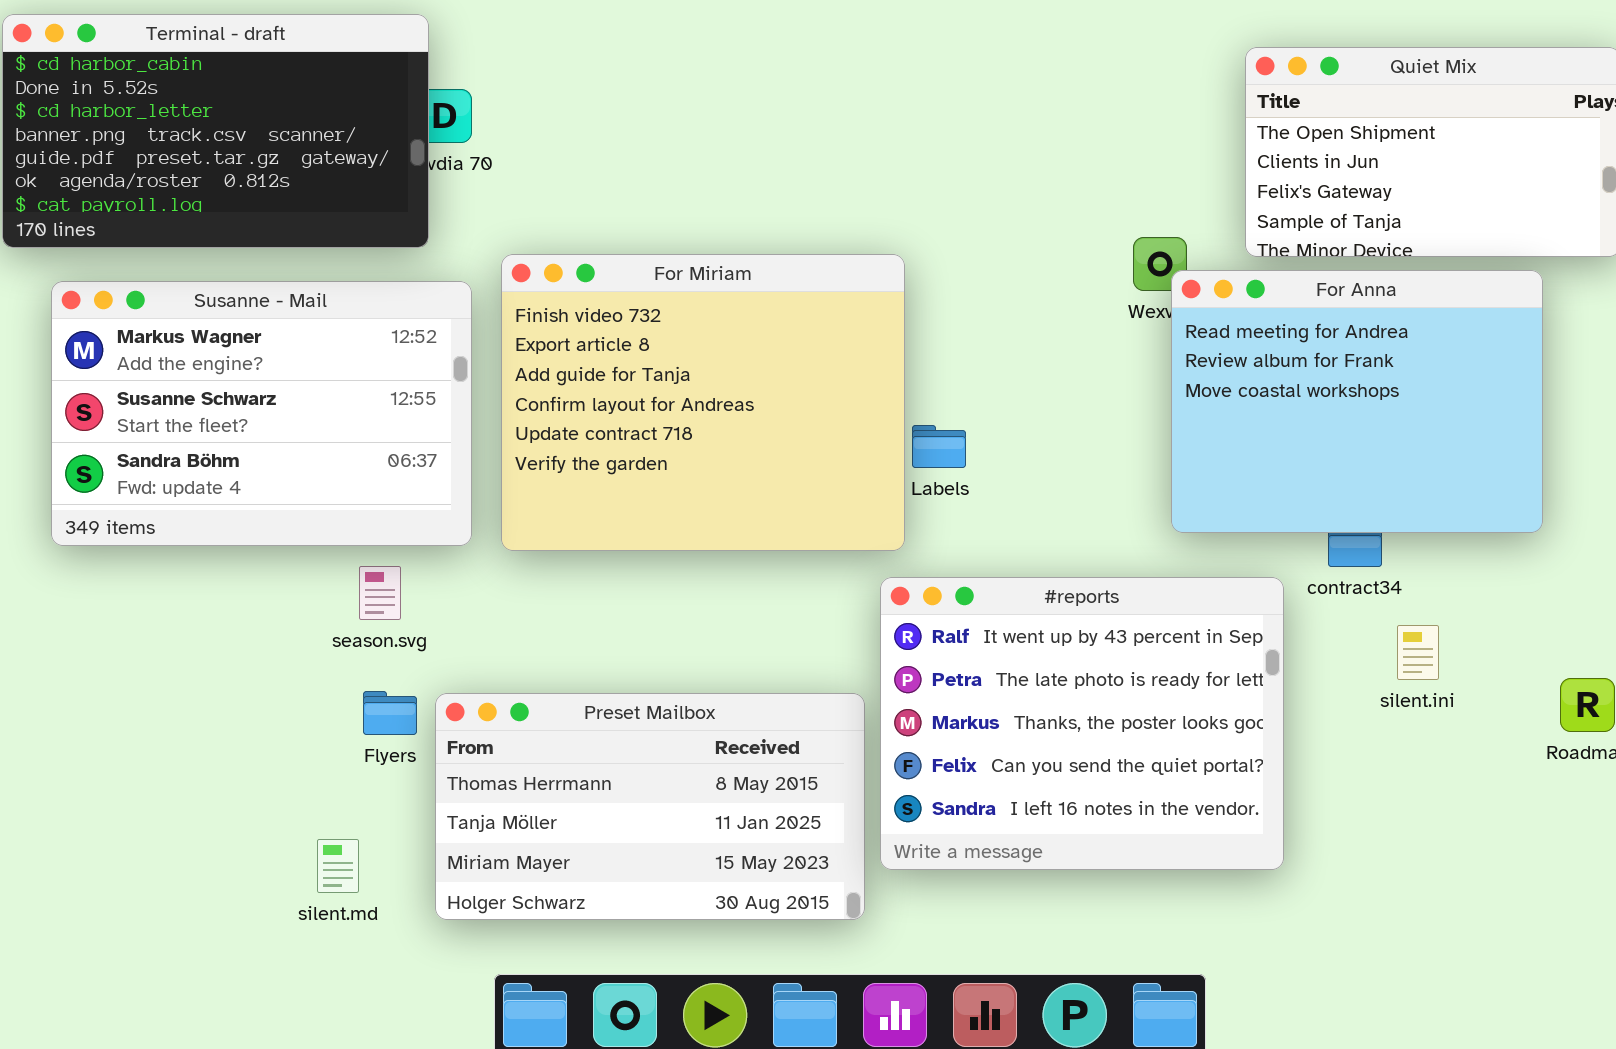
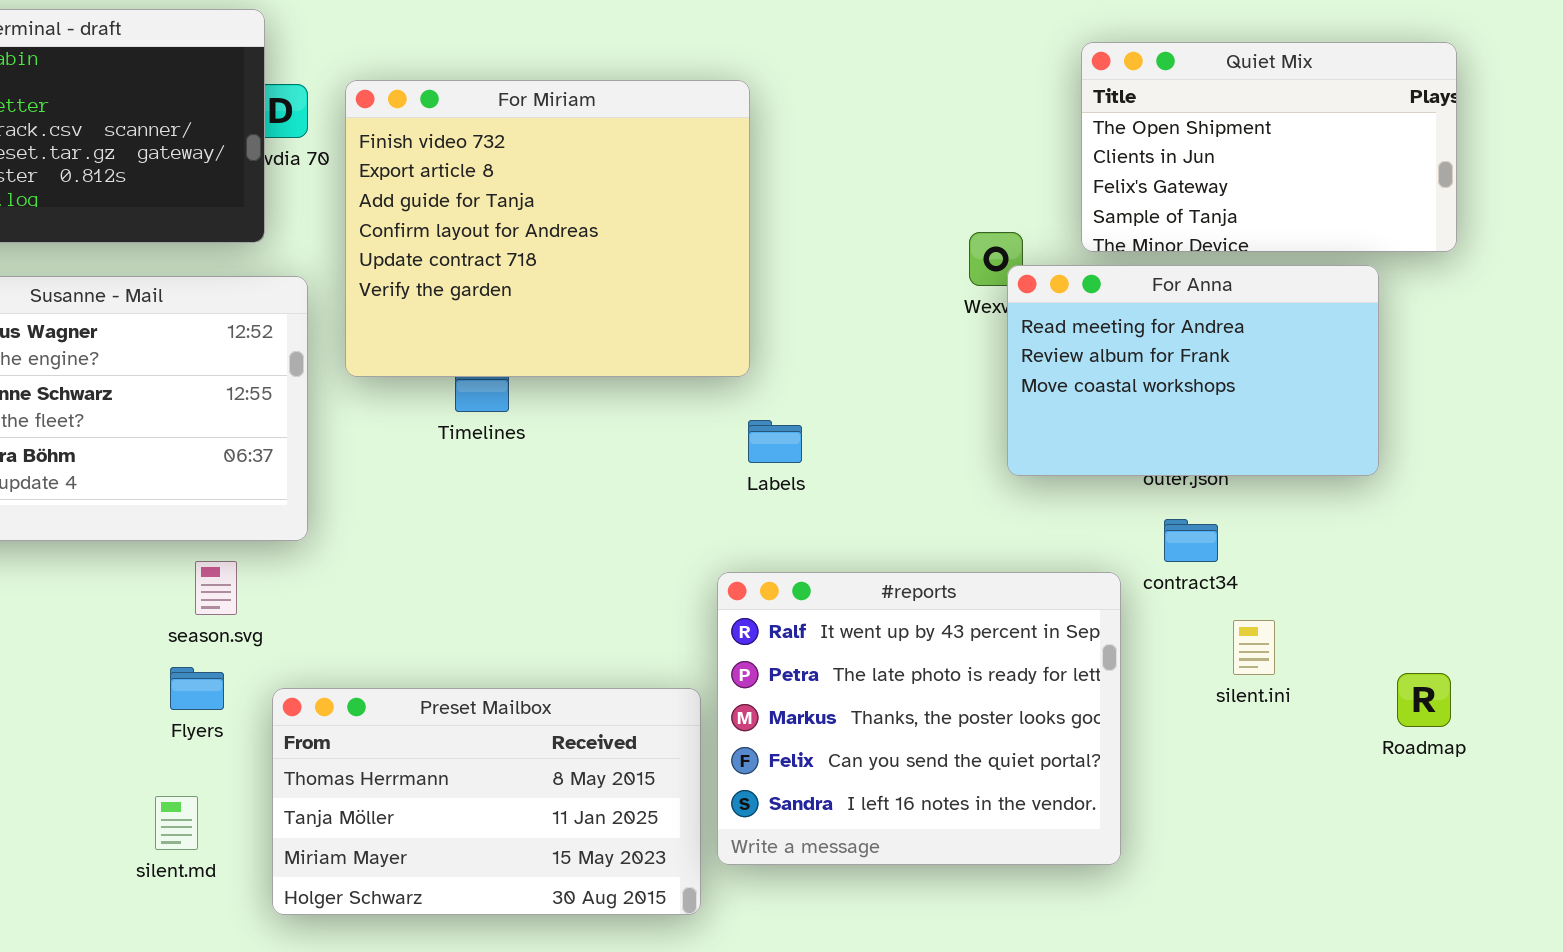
For Miriam: [501,254,905,551] -> [345,80,750,377], moved
For Anna: [1171,270,1543,533] -> [1007,265,1379,476], resized
Flyers: [363,691,417,735] -> [170,667,224,710], moved
silent.md: [317,839,359,893] -> [155,796,198,850], moved

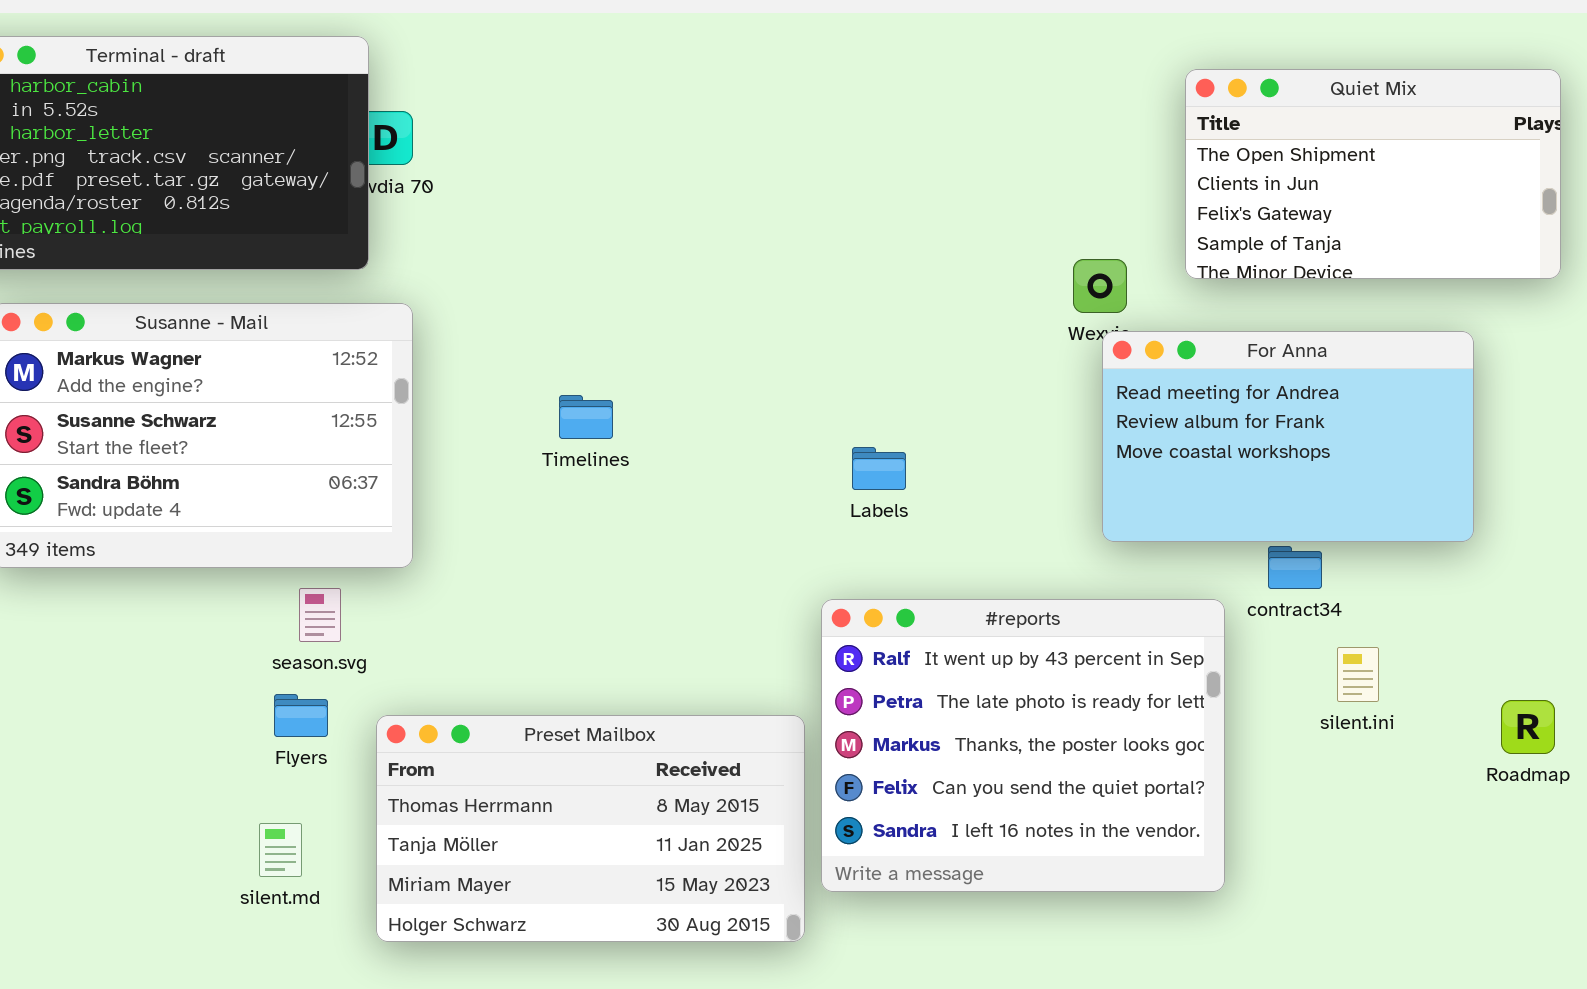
For Miriam: [345,80,750,377] -> none, closed
For Anna: [1007,265,1379,476] -> [1102,331,1474,542], moved

